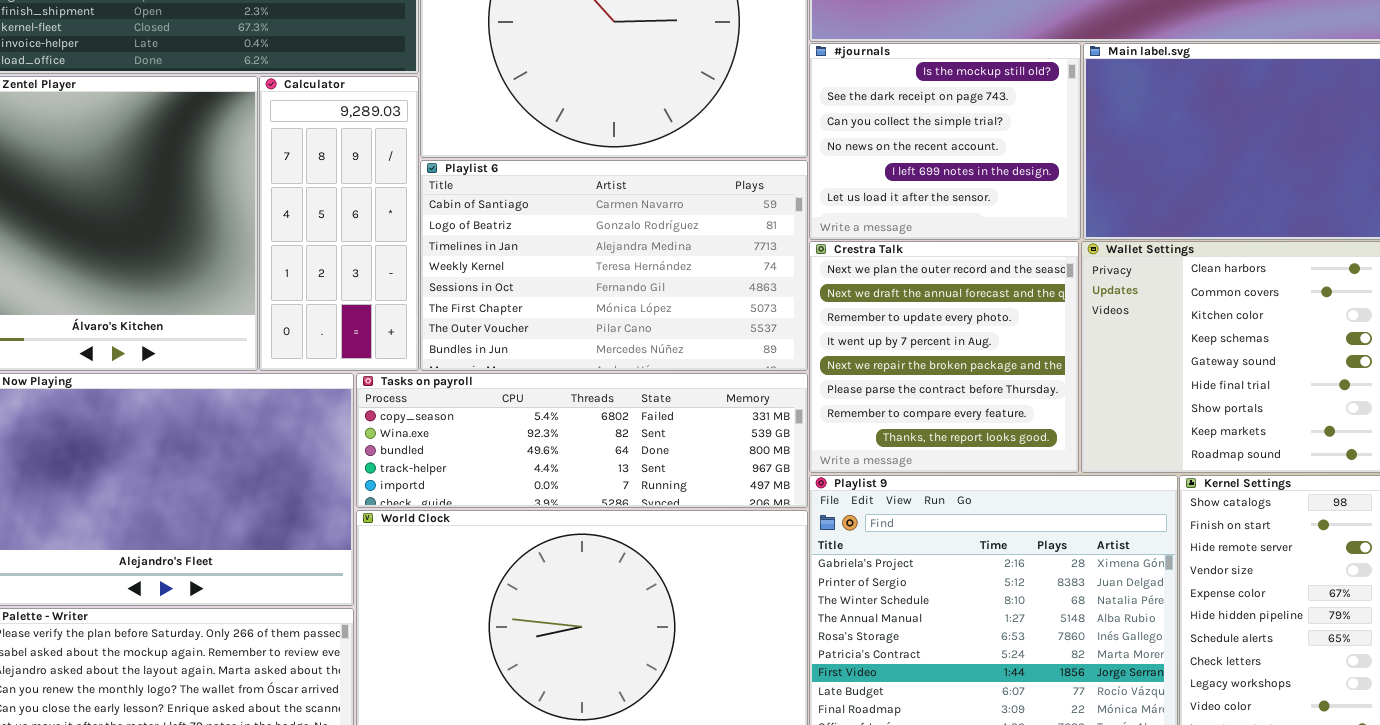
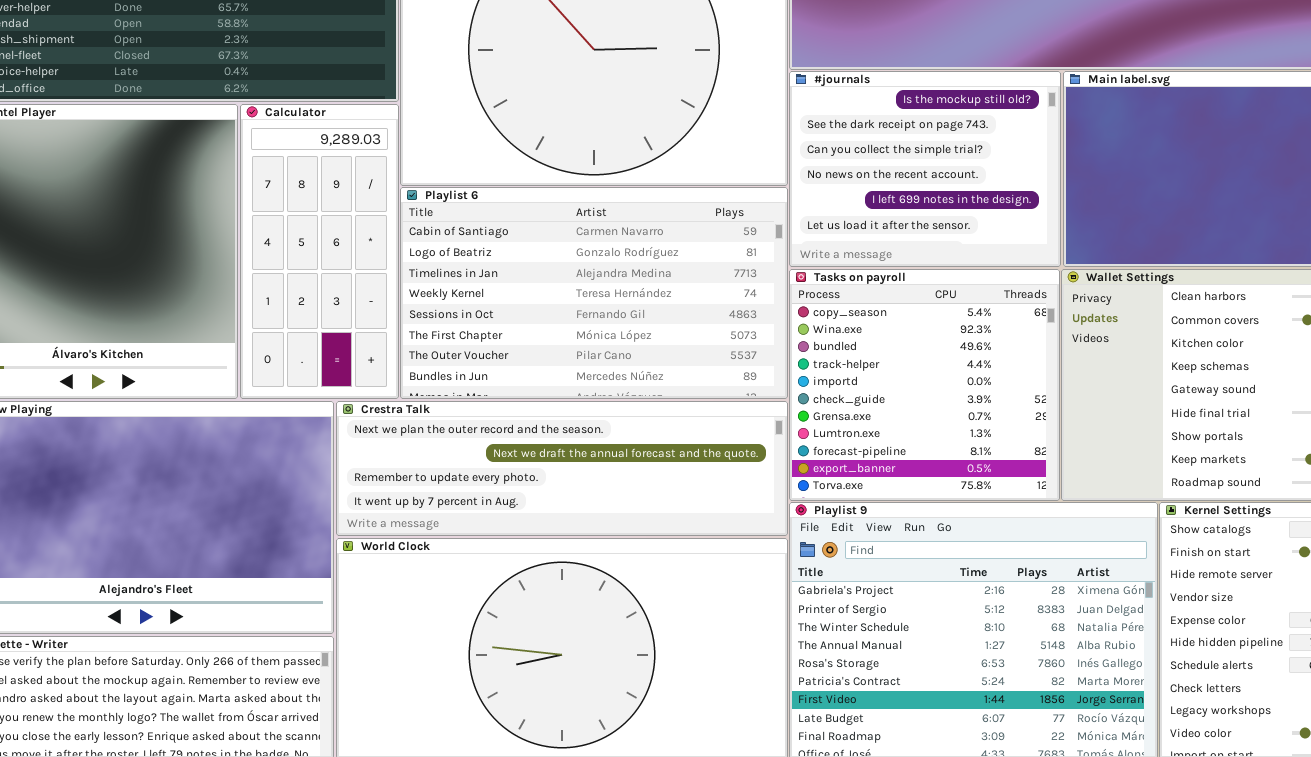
Crestra Talk: [809,241,1079,473] -> [336,401,788,536], moved, resized
Tasks on payroll: [356,373,808,508] -> [789,269,1060,501], moved, resized

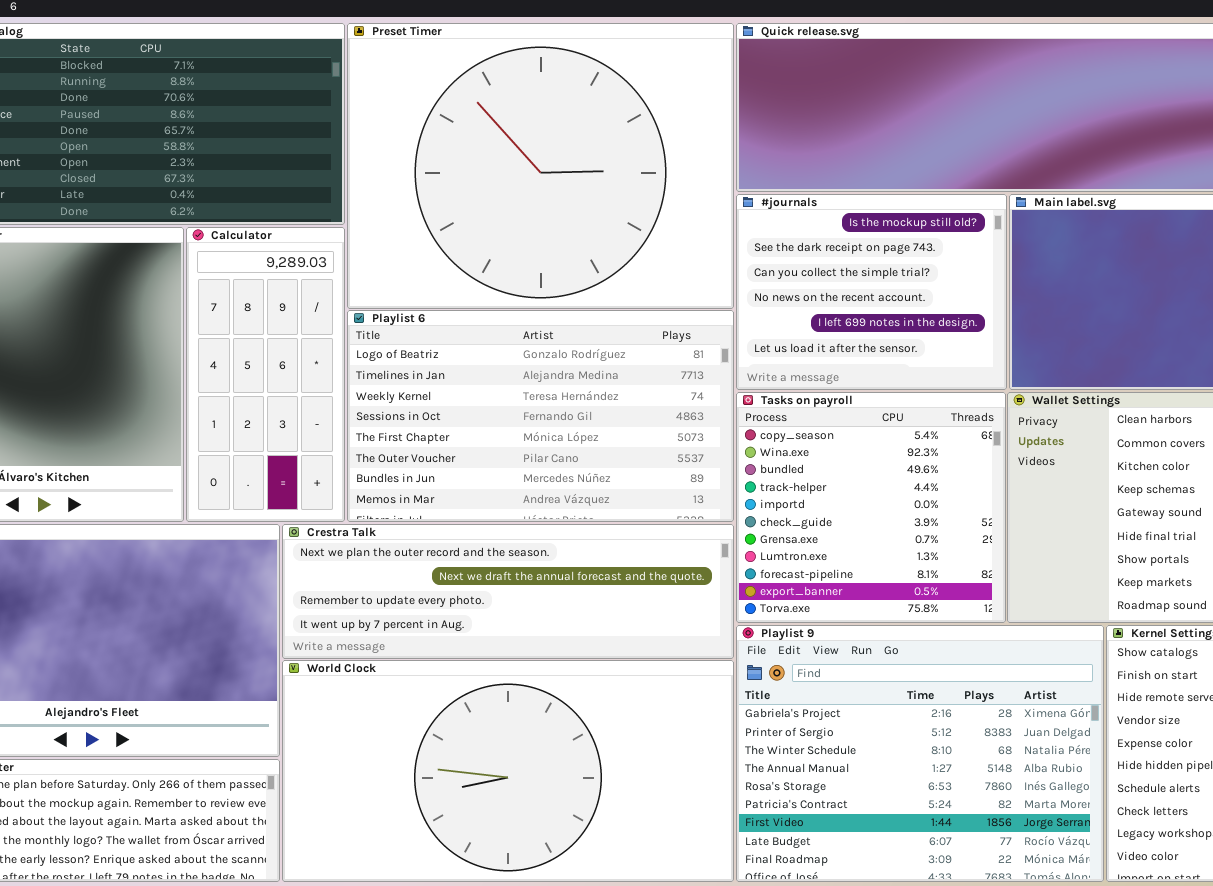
Playlist 6: [400,187,788,399] -> [347,310,734,522], scrolled down 1 row

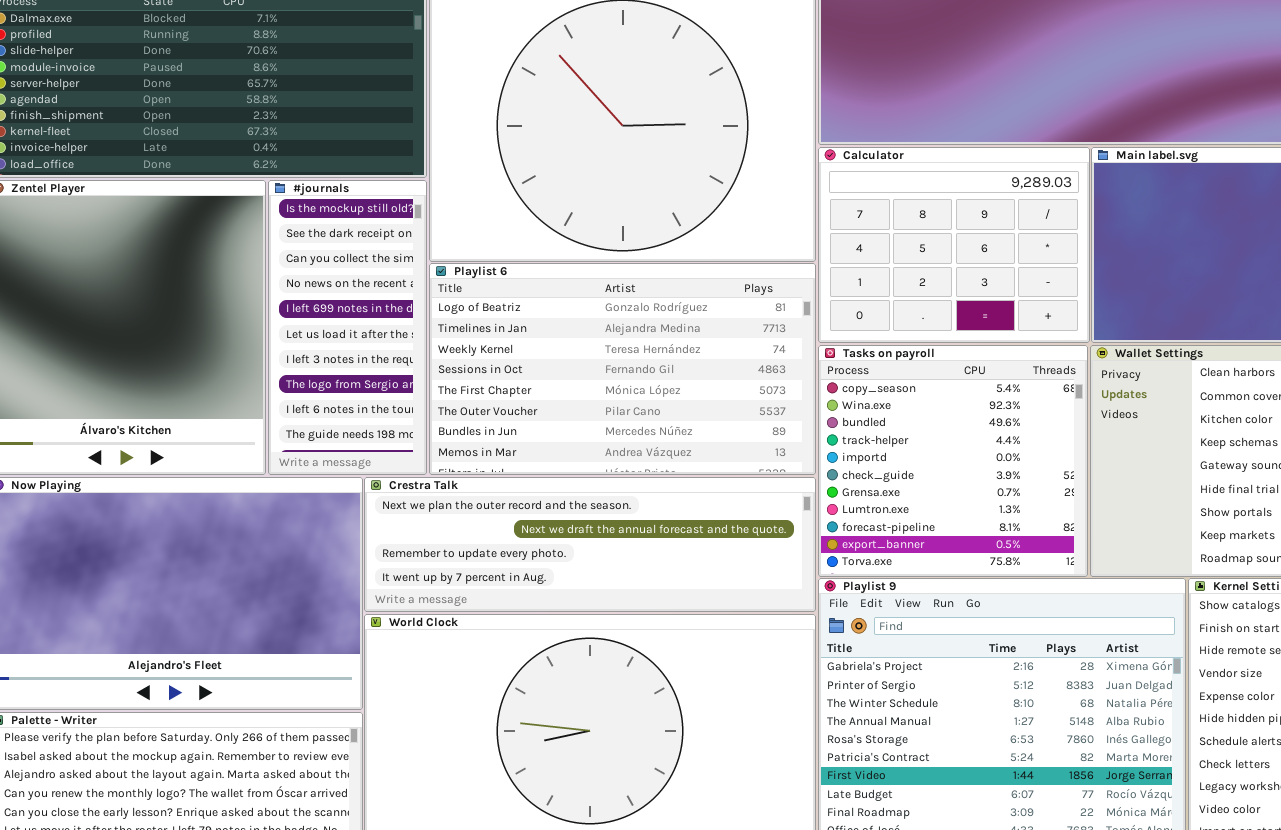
#journals: [736,194,1007,390] -> [268,180,427,475], moved, resized
Calculator: [186,227,345,522] -> [818,147,1090,343], moved, resized

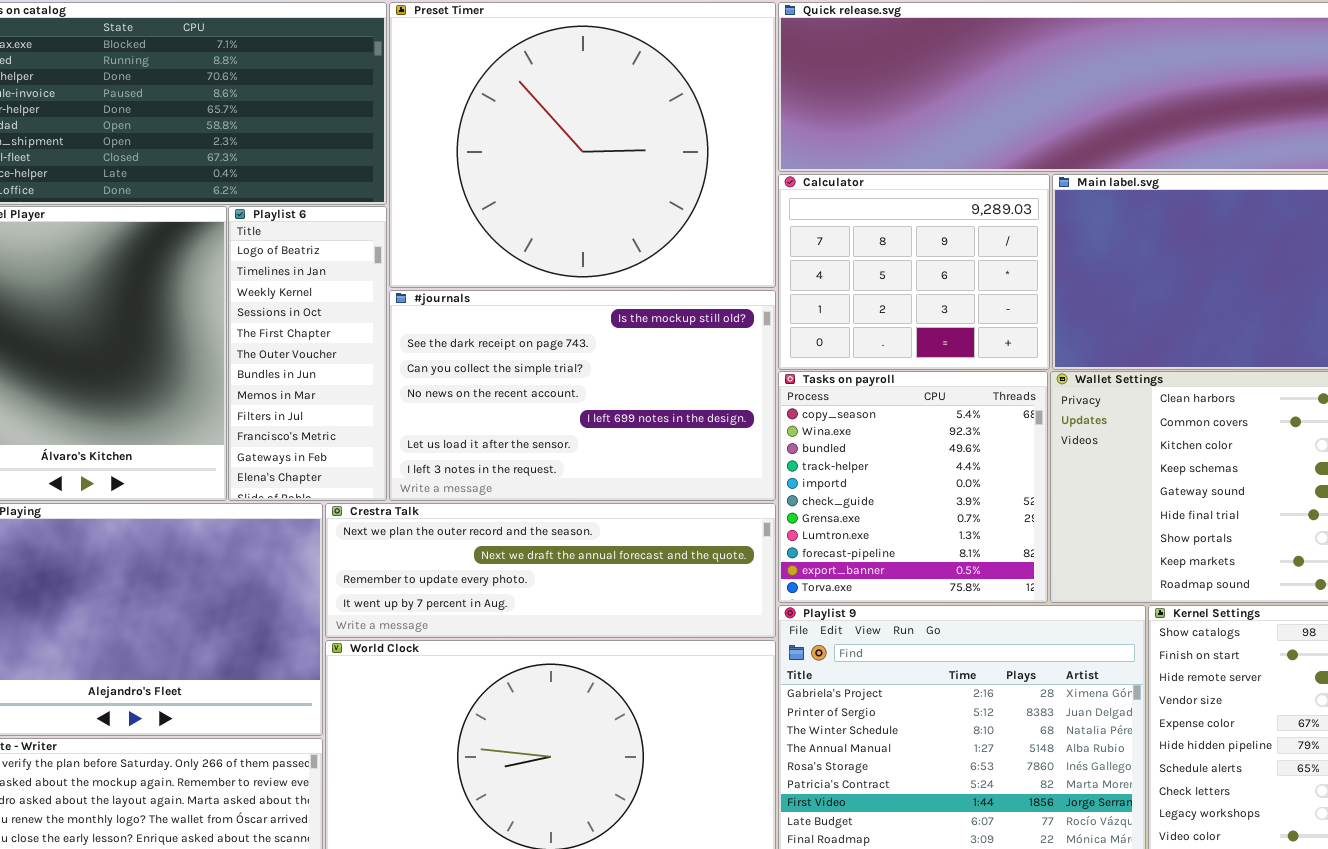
#journals: [268,180,427,475] -> [389,290,776,501], moved, resized
Playlist 6: [429,263,816,475] -> [228,206,387,501], moved, resized

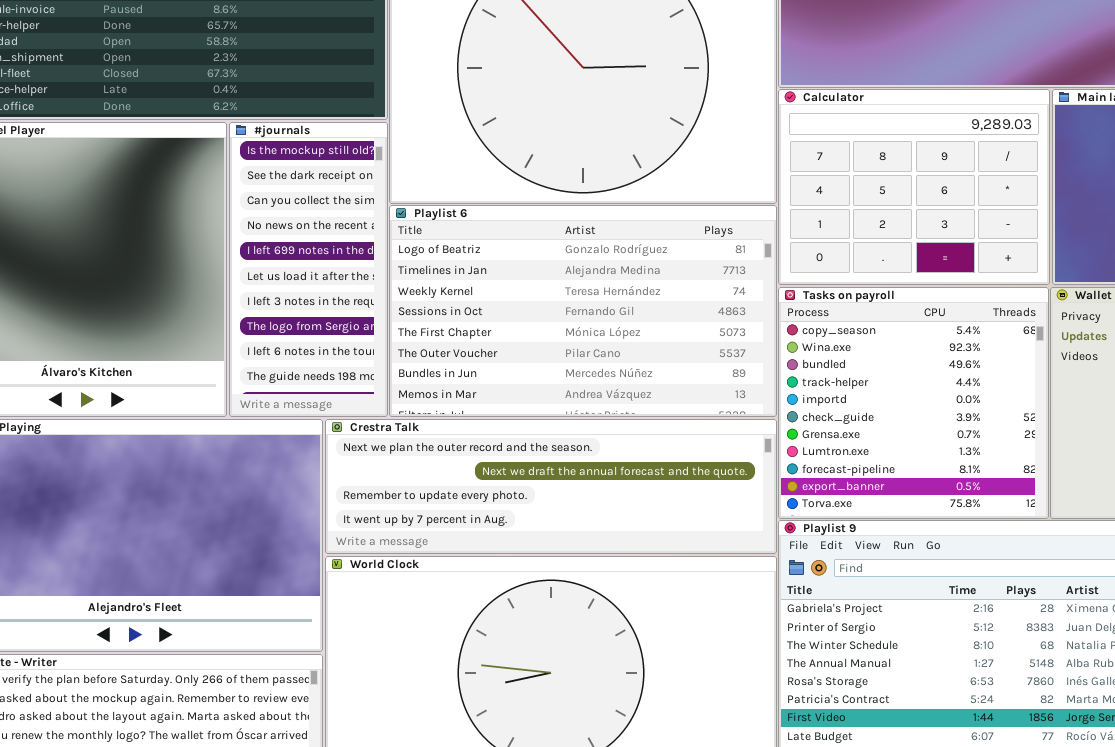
Playlist 6: [228,206,387,501] -> [389,205,777,417], moved, resized
#journals: [389,290,776,501] -> [229,122,388,417], moved, resized

